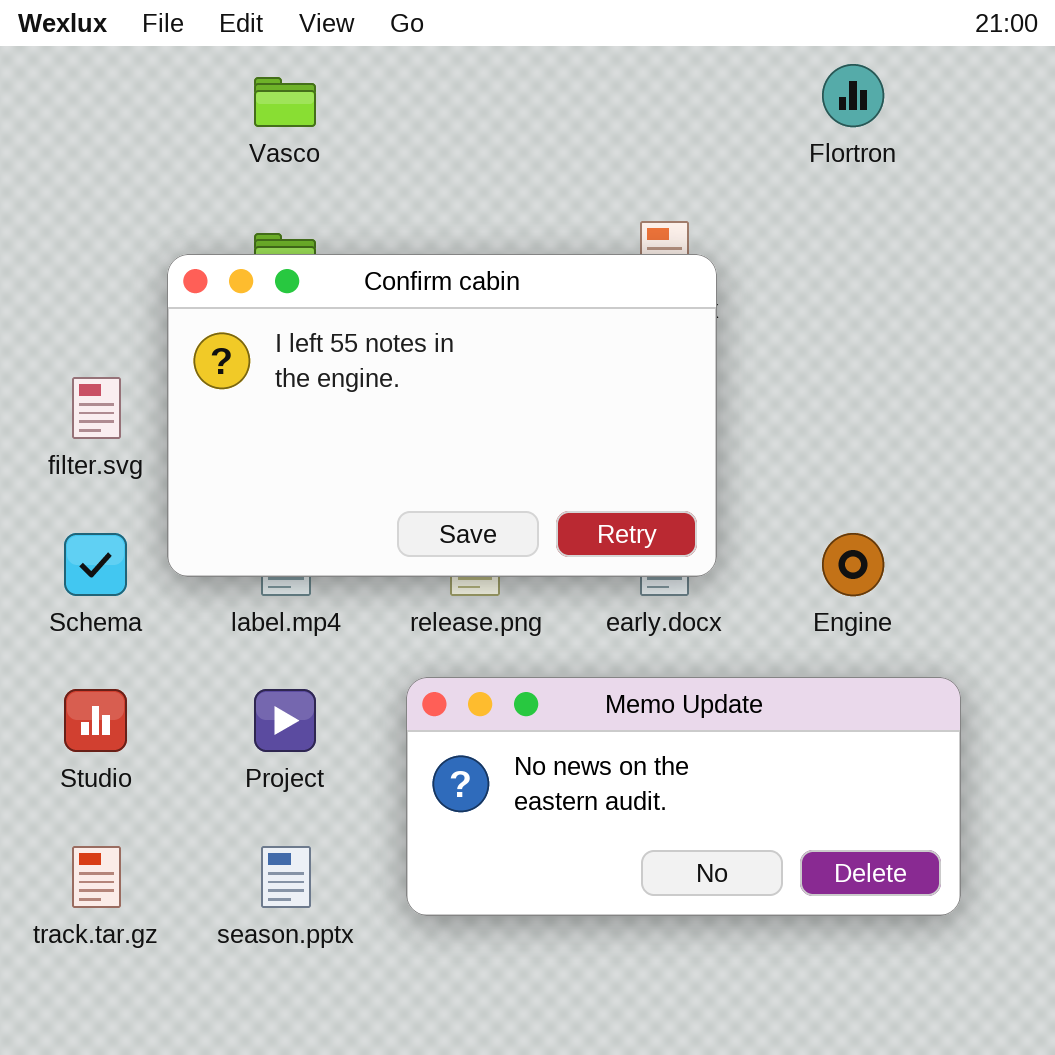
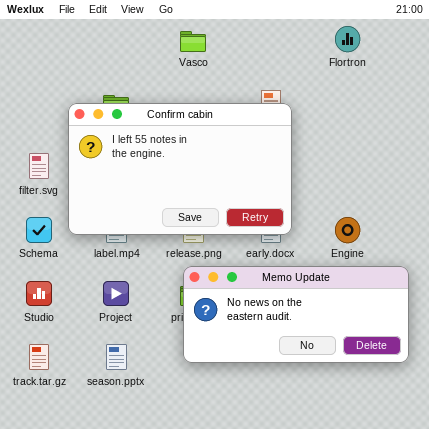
Vasco: [254,77,316,127] -> [180,31,206,52], moved
Memo Update: [406,677,961,916] -> [183,266,409,363], moved

